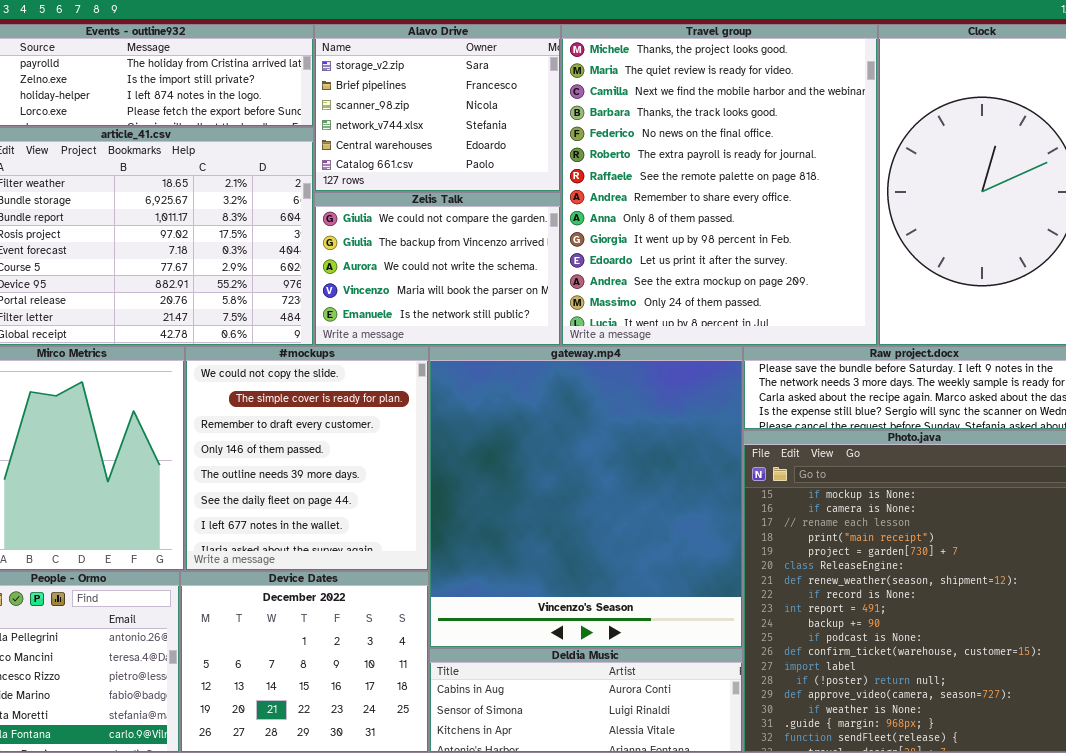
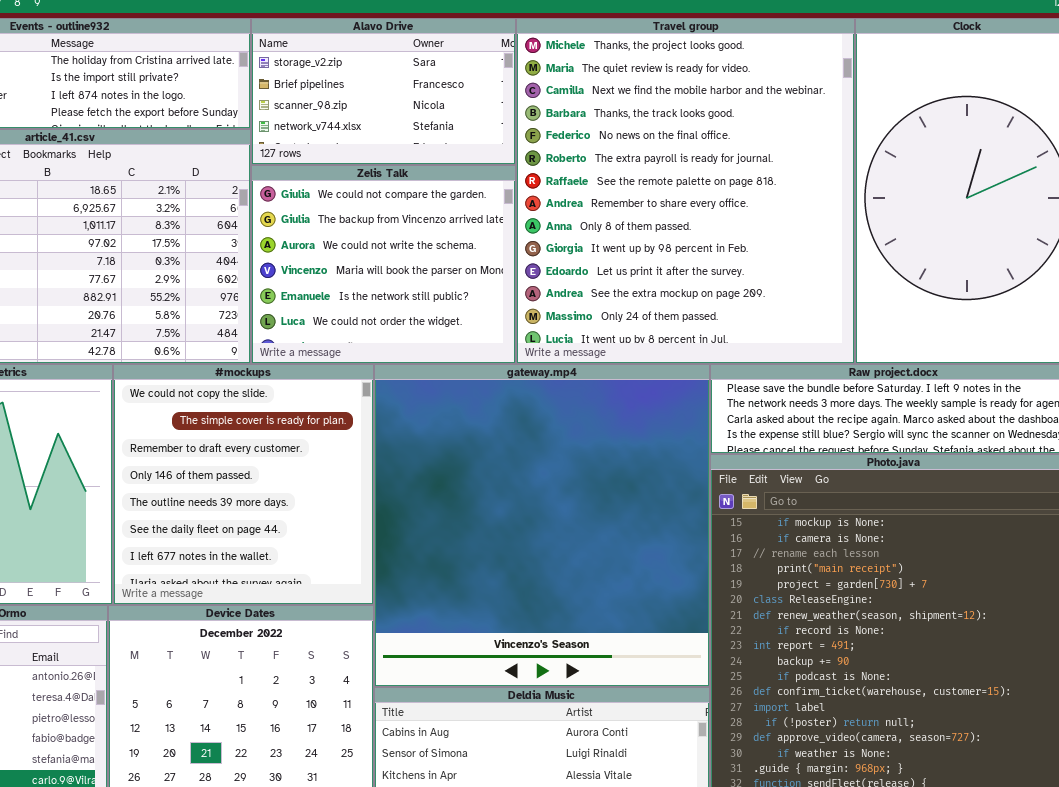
Alavo Drive: [314,24,561,192] -> [251,18,516,165], resized
Zelis Talk: [314,192,561,346] -> [251,165,516,364], resized

